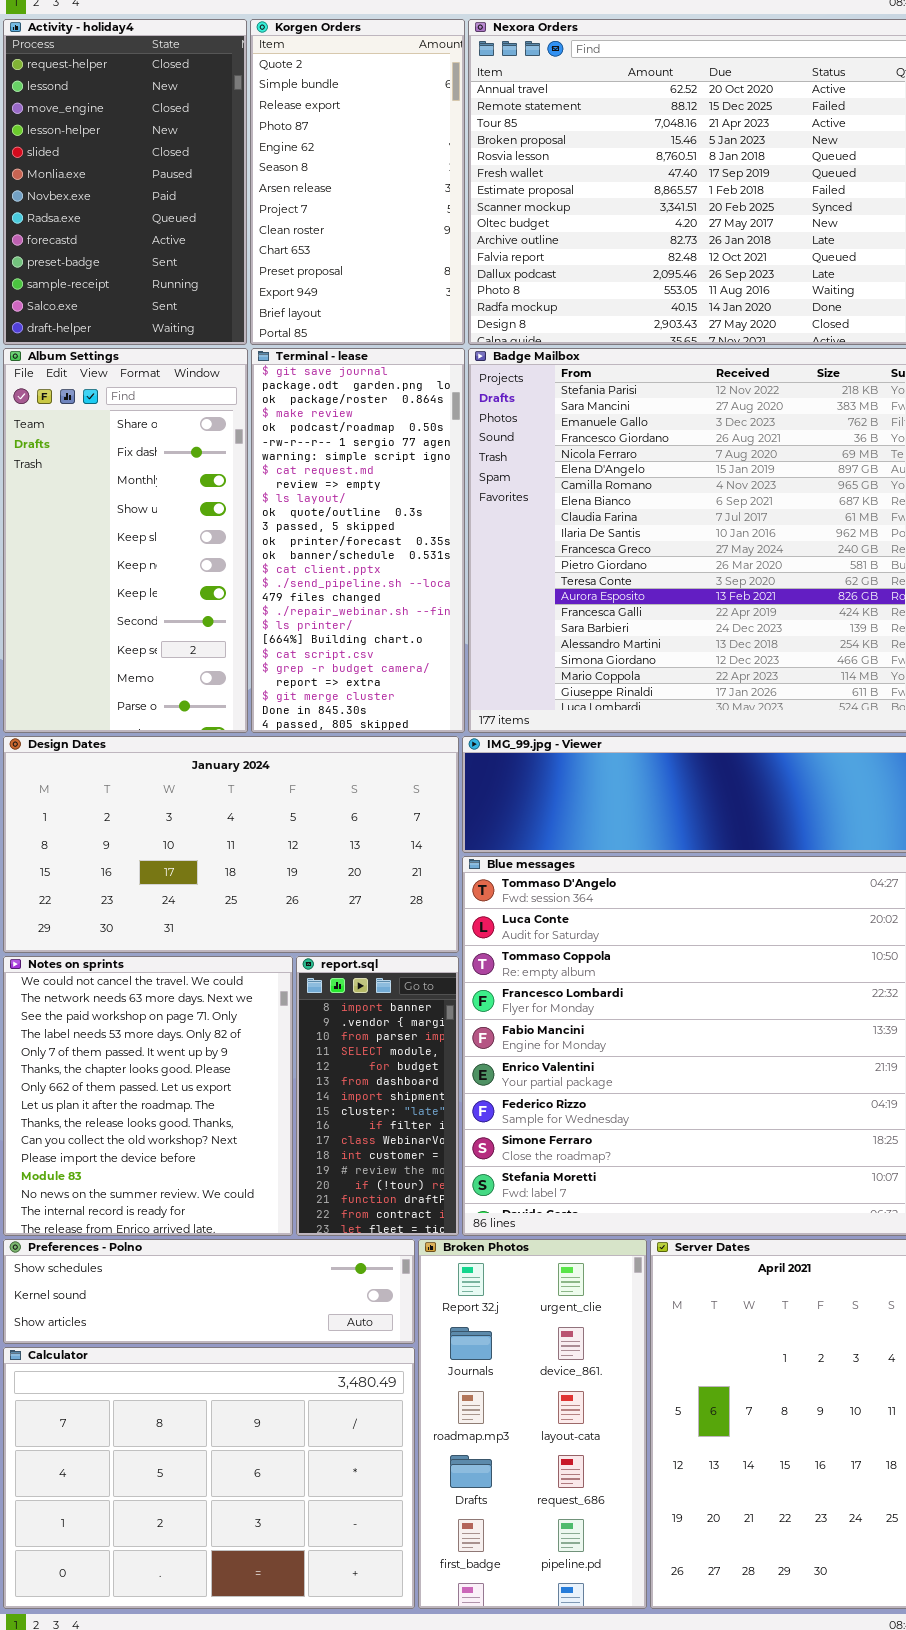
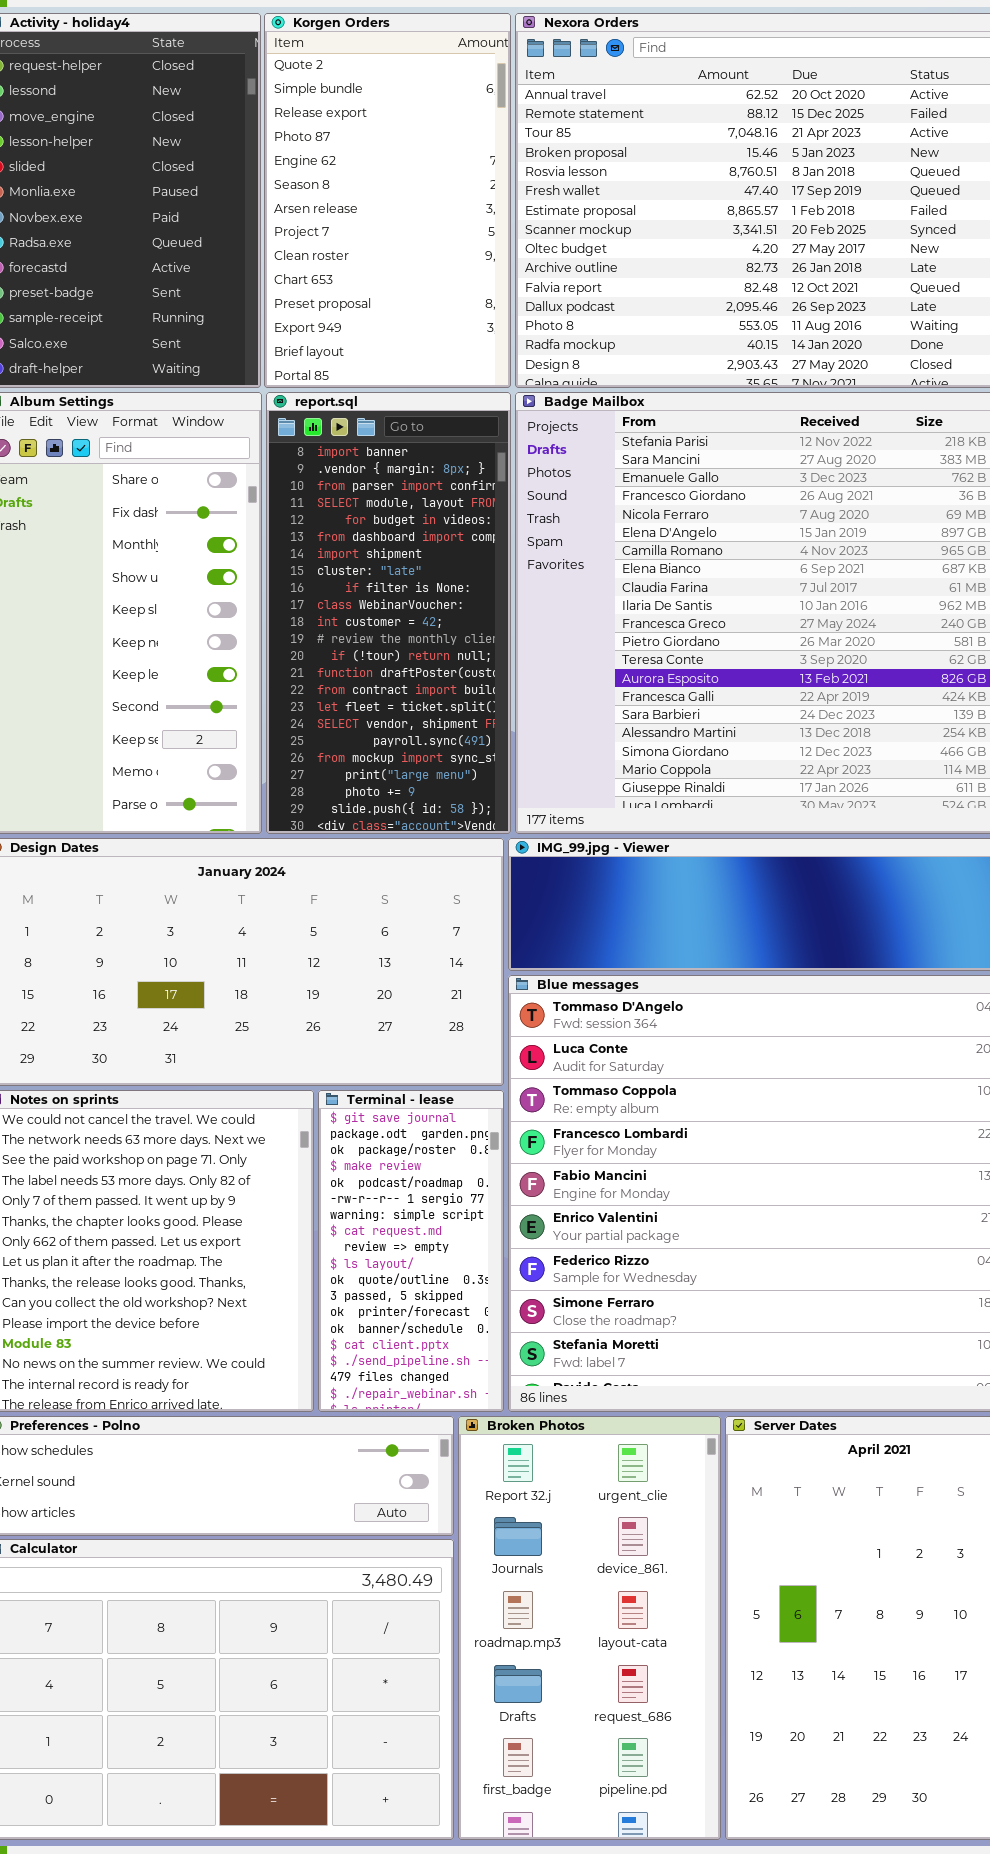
Terminal - lease: [251,348,465,733] -> [318,1090,504,1412], moved, resized
report.sql: [296,956,459,1236] -> [266,392,511,834], moved, resized

